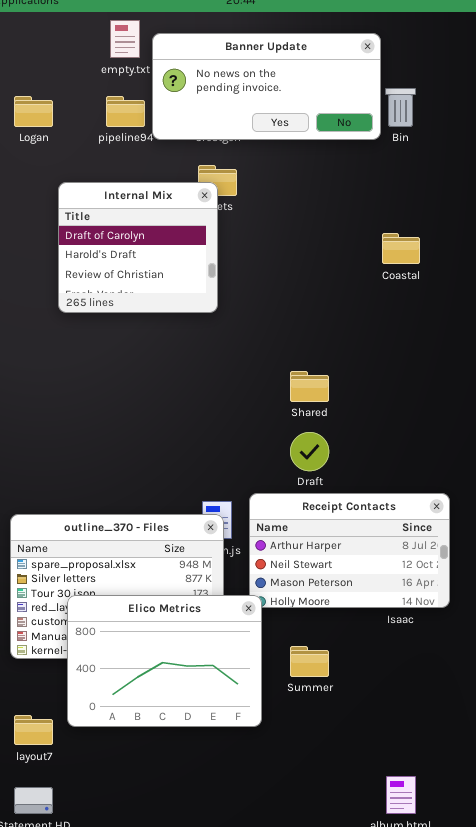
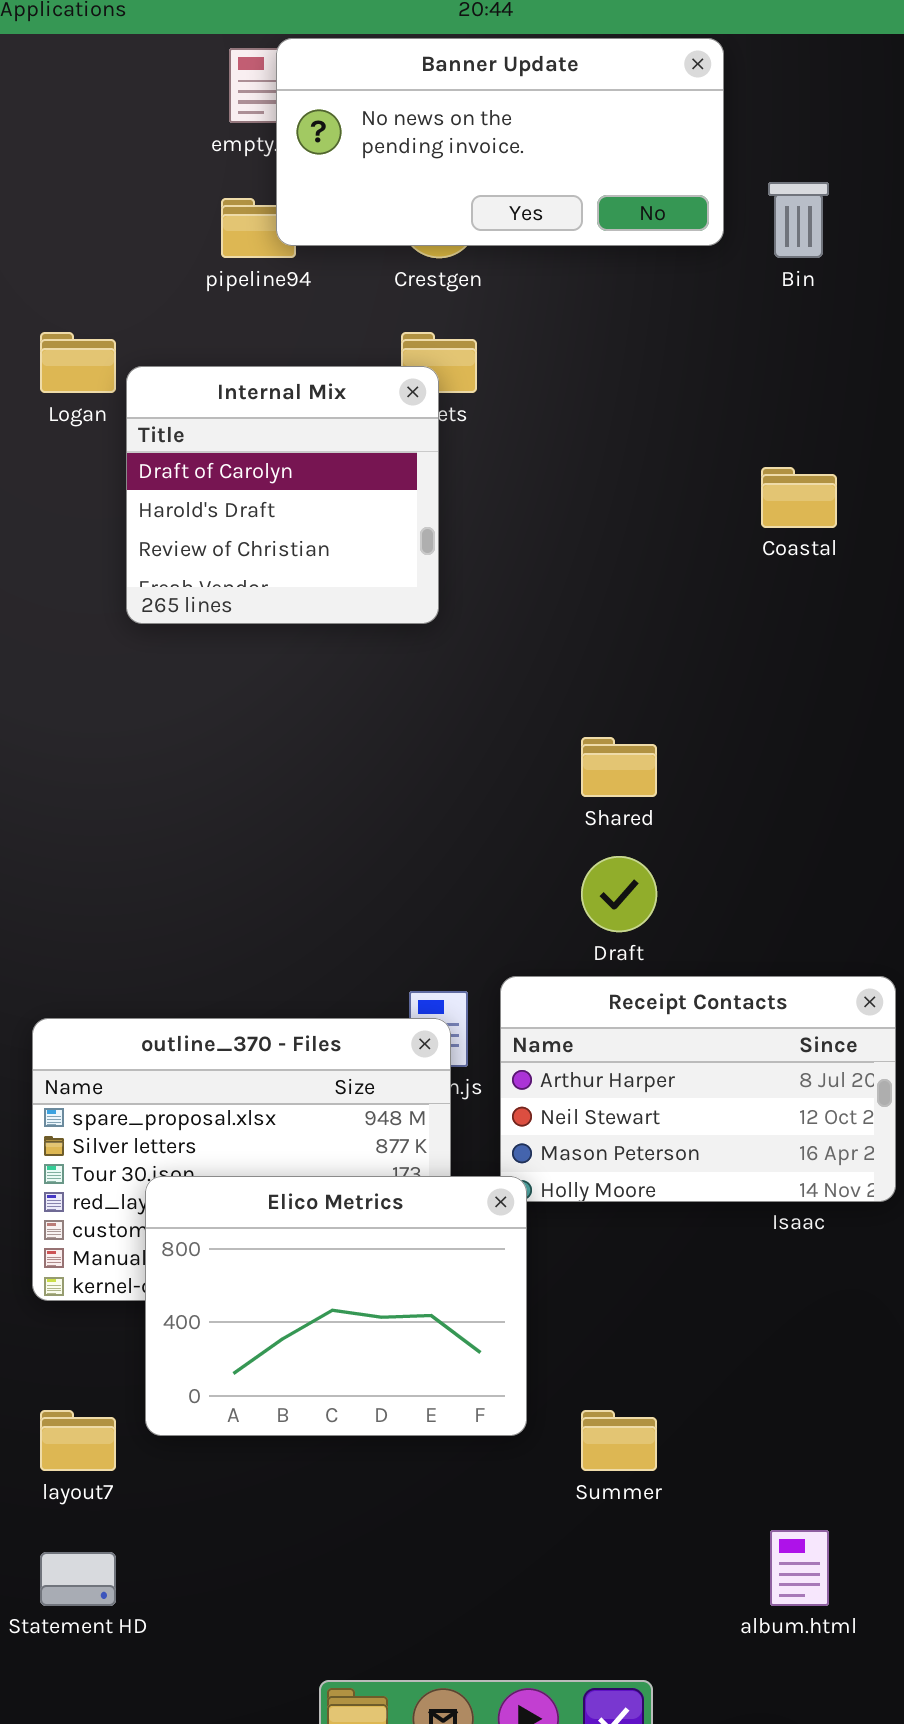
Banner Update: [152,33,381,140] -> [276,38,724,246], moved
Logan: [14,96,53,127] -> [40,332,116,393], moved
Summer: [290,646,329,677] -> [581,1410,657,1471], moved

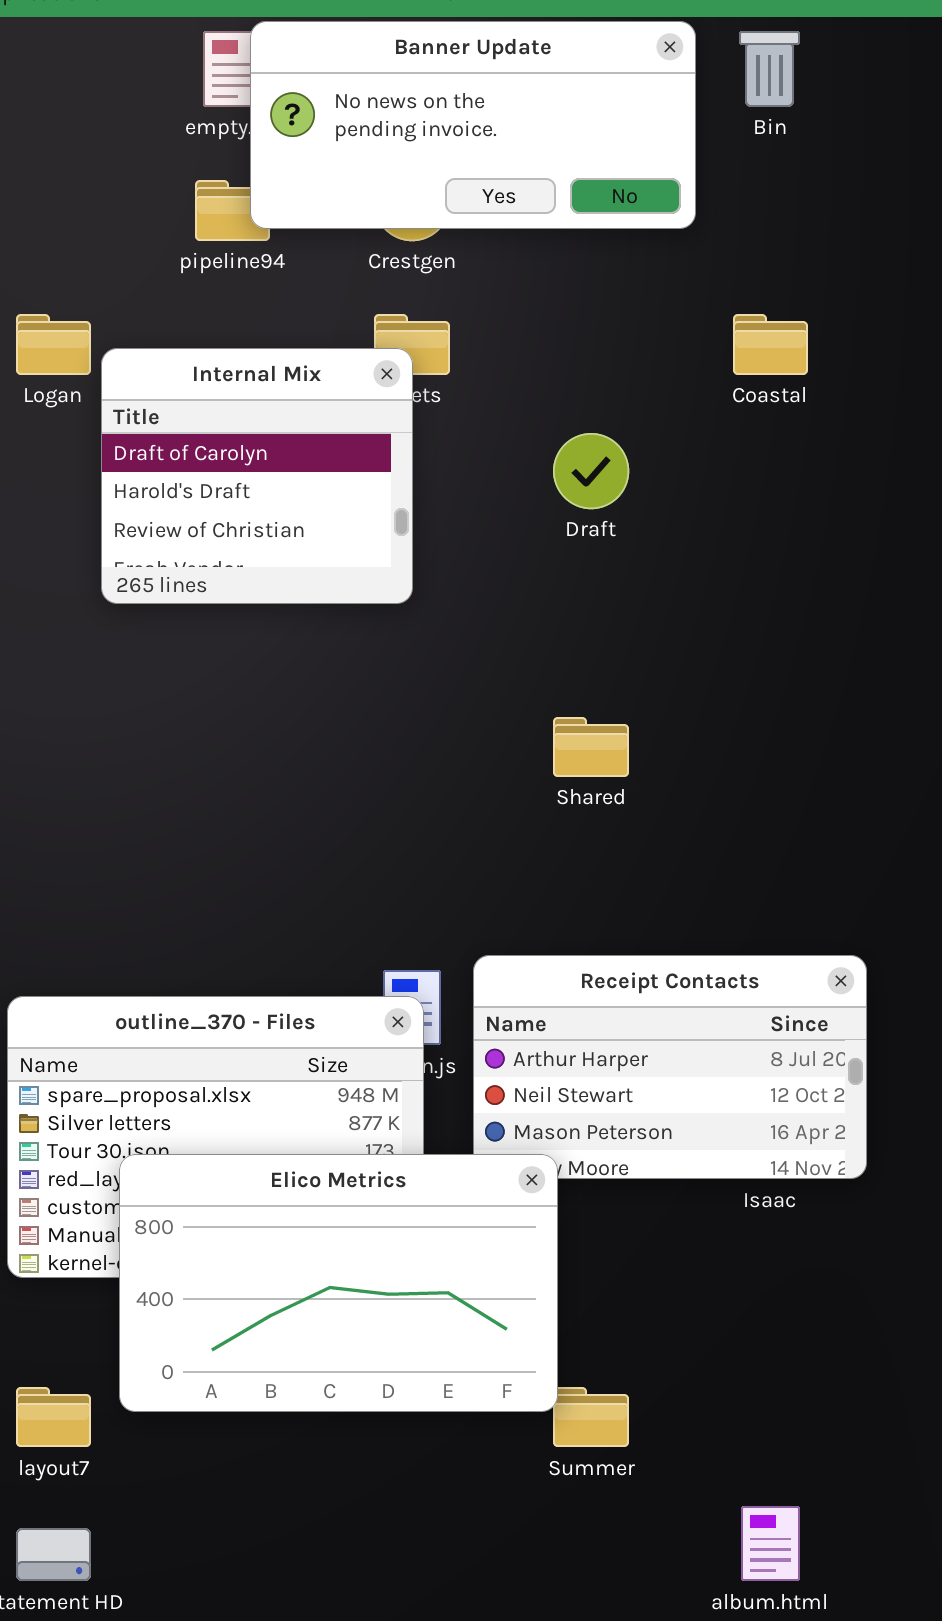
Bin: [768,182,829,258] -> [739,31,800,107], moved
Coastal: [761,467,837,528] -> [733,314,808,375], moved
Draft: [581,856,657,932] -> [553,433,629,509], moved
Elico Metrics: [145,1176,527,1436] -> [119,1154,558,1412], resized

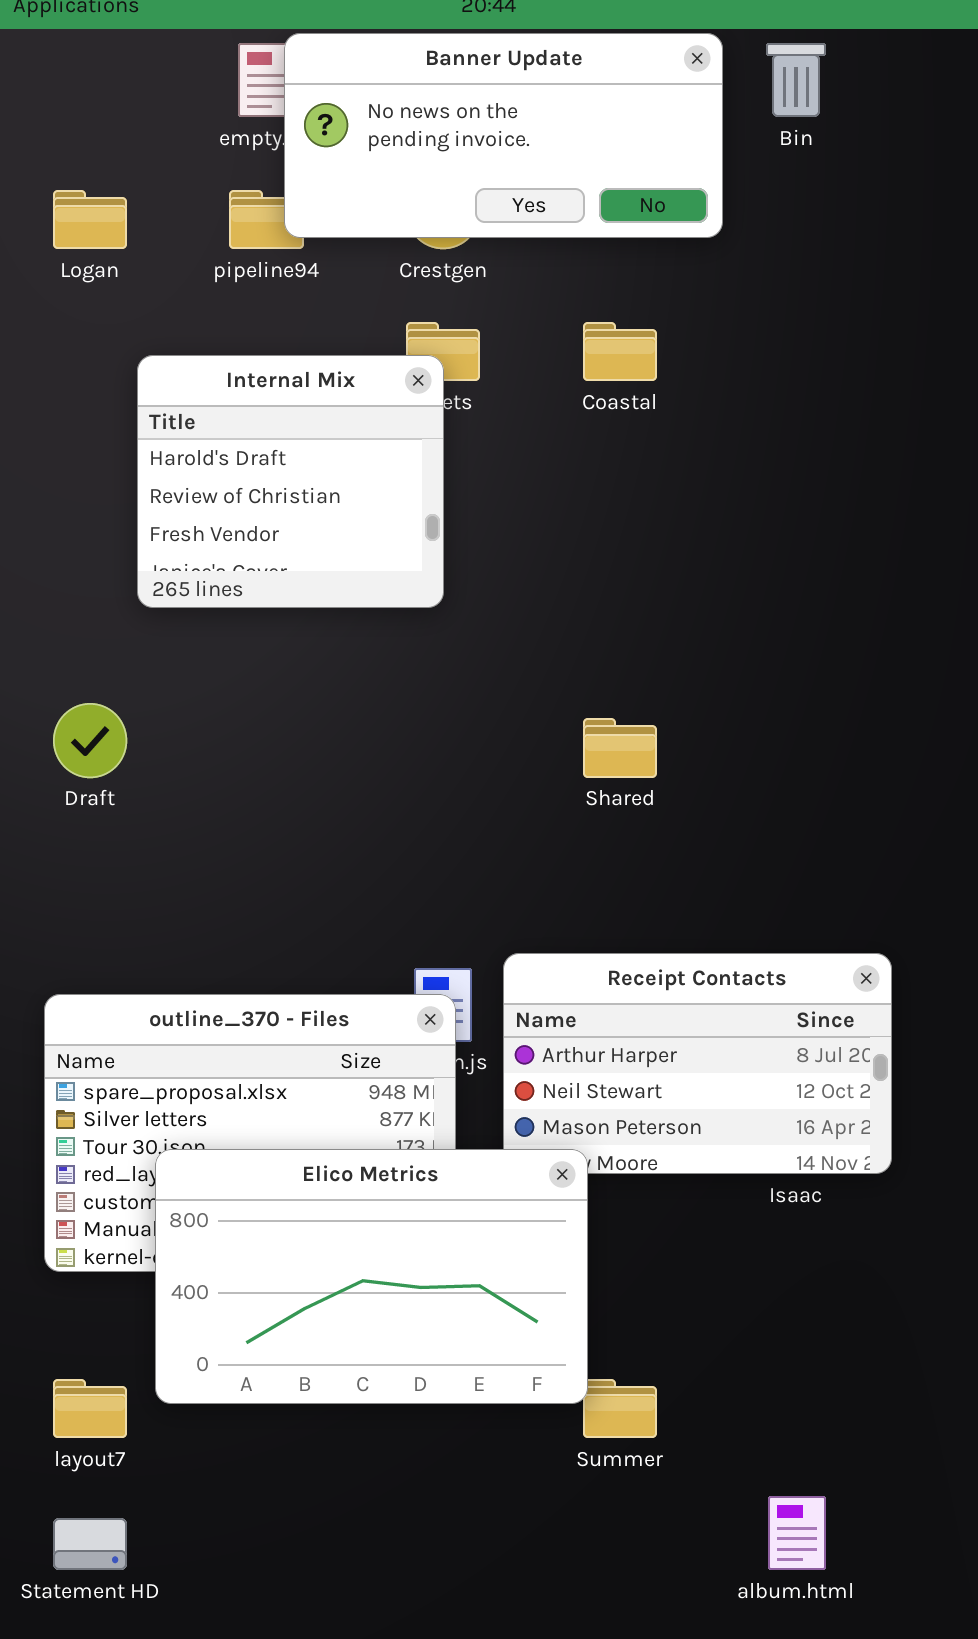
Logan: [16,314,91,375] -> [53,190,127,249], moved
Coastal: [733,314,808,375] -> [583,322,657,381], moved
Internal Mix: [101,348,413,604] -> [137,355,444,608], scrolled down 1 row
Draft: [553,433,629,509] -> [53,703,127,778], moved

